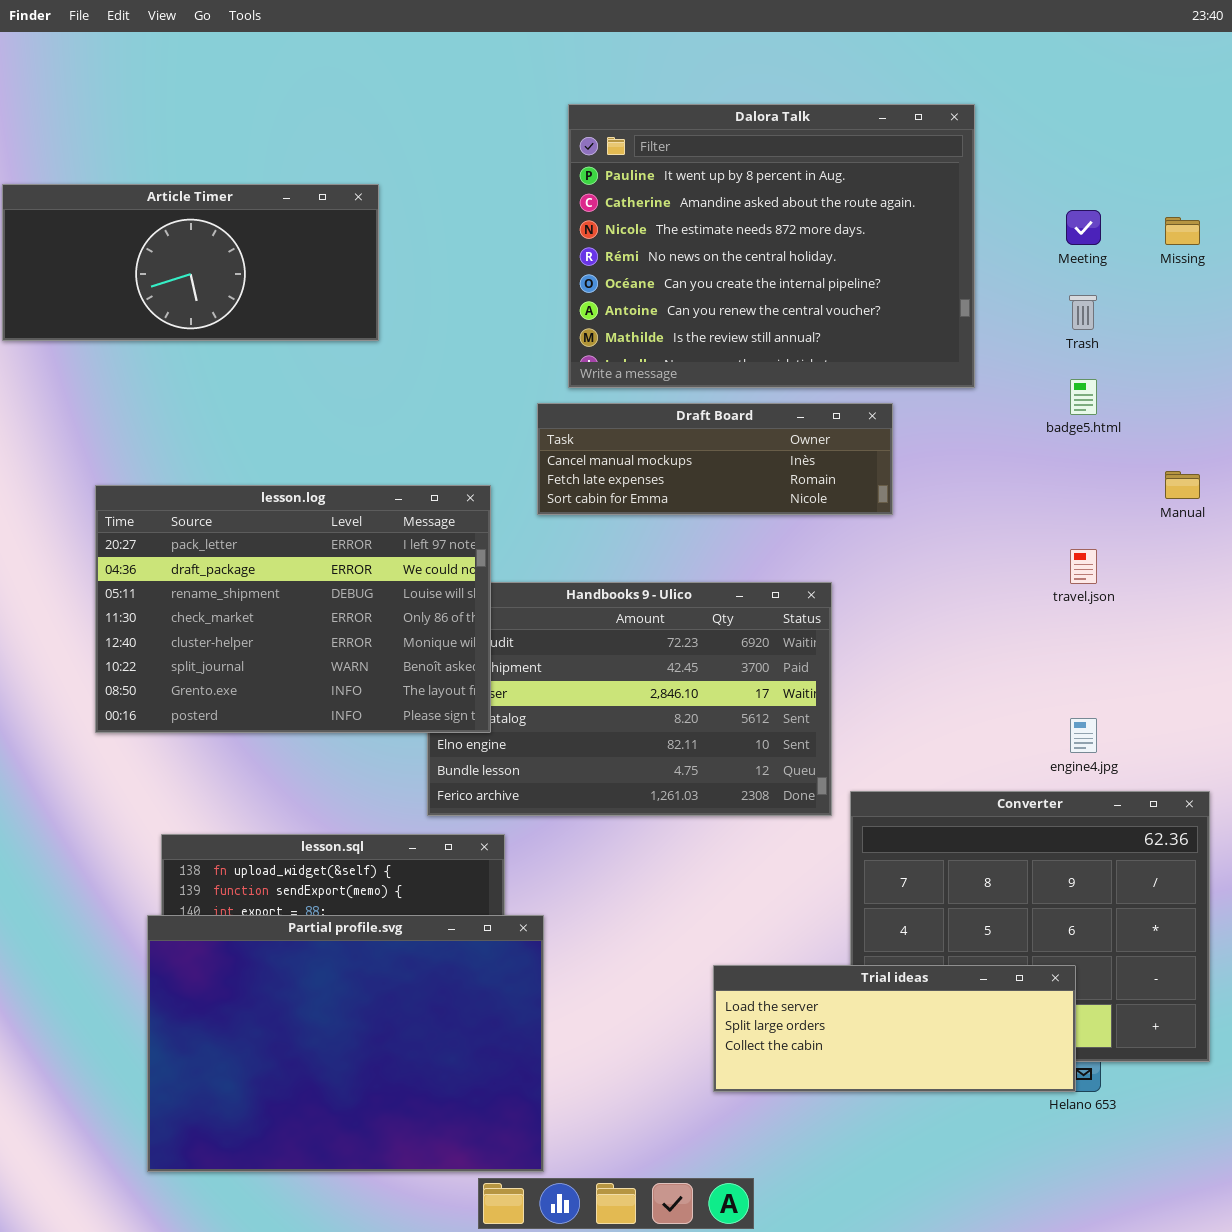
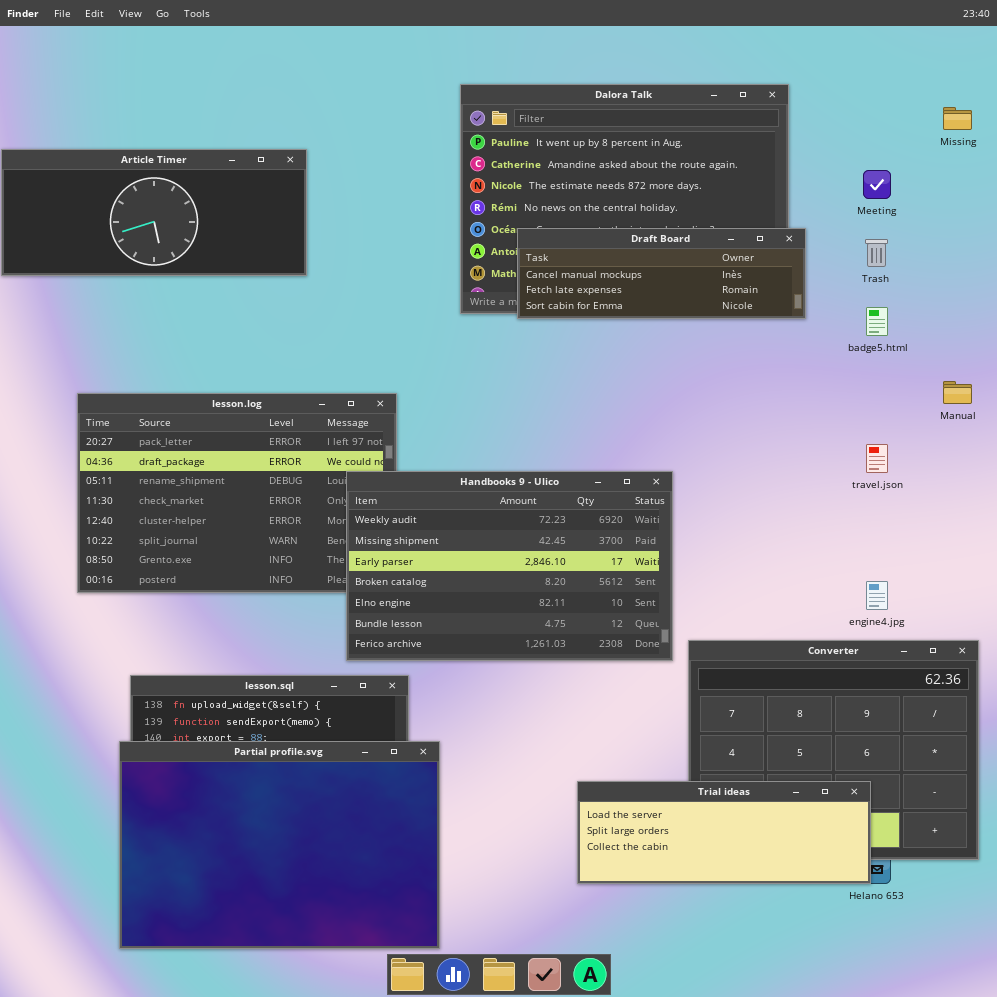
Missing: [1165,217,1200,245] -> [943,107,972,130], moved
Draft Board: [537,403,893,515] -> [517,228,806,319], moved
Handbooks 9 - Ulico: [427,582,832,816] -> [346,471,673,661], raised

